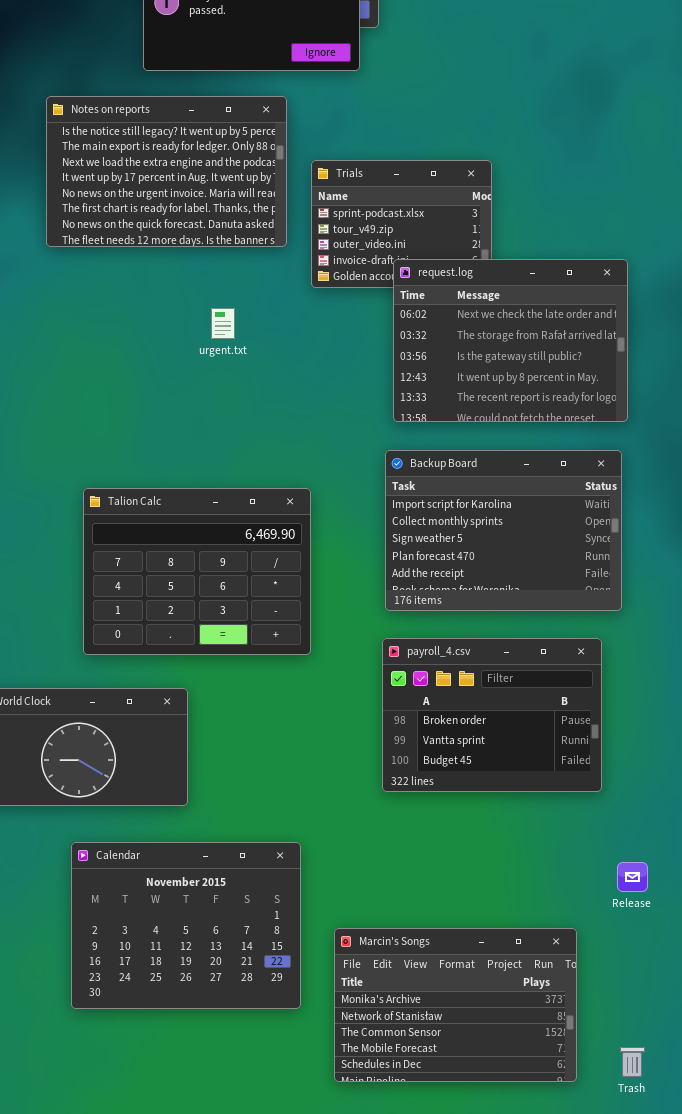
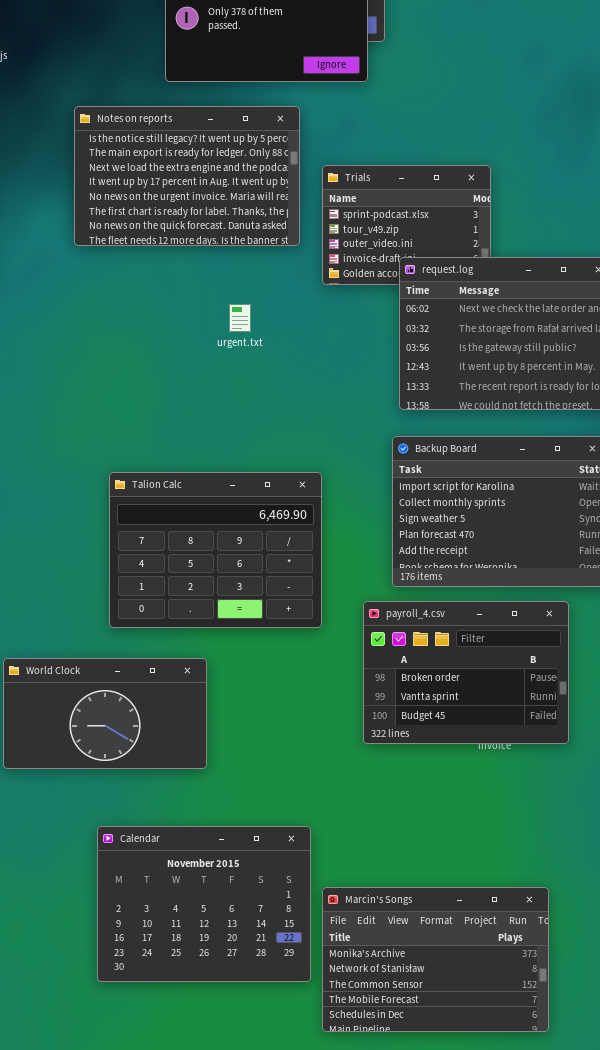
payroll_4.csv: [382,638,602,792] -> [363,601,569,744], moved
Calendar: [71,842,301,1009] -> [97,826,311,982], moved
Marcin's Songs: [334,928,577,1082] -> [322,887,549,1032], moved

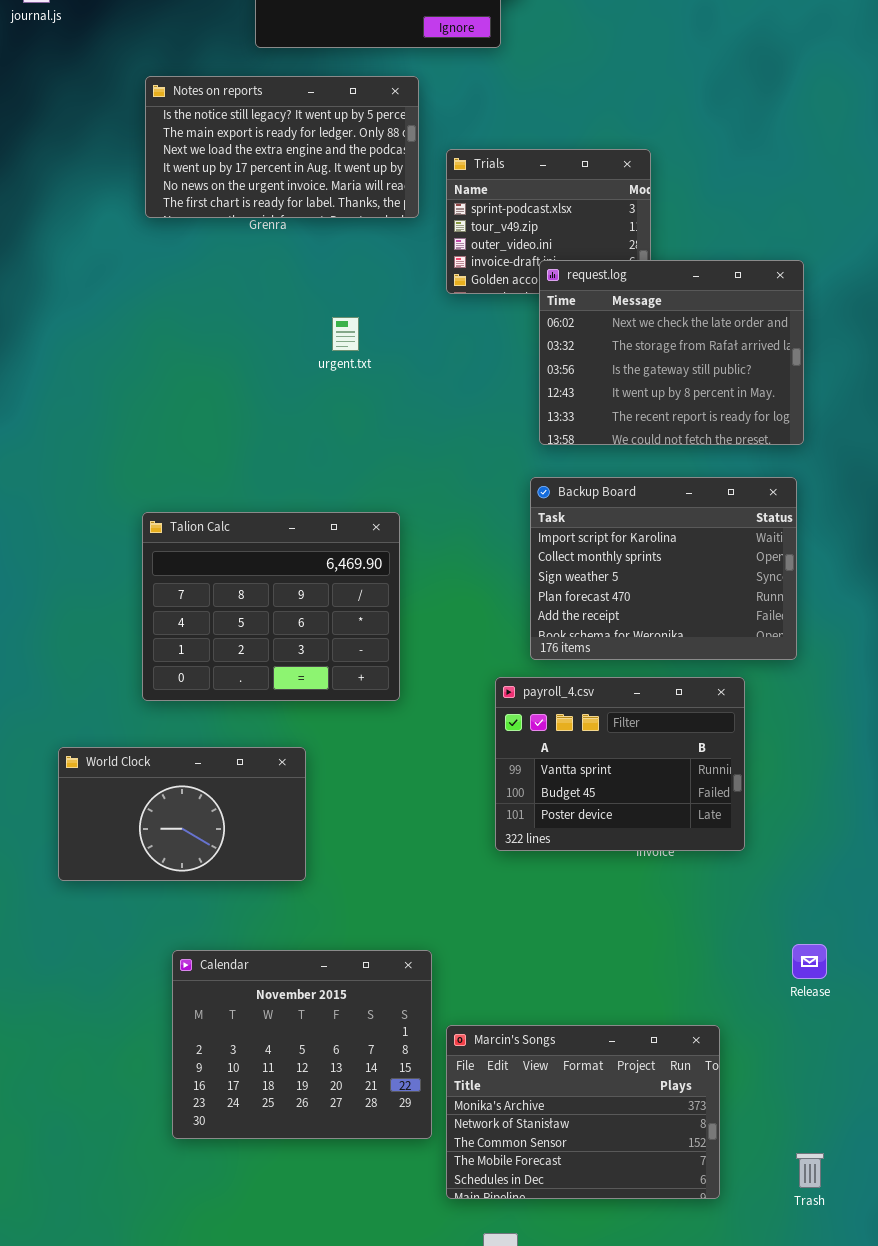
Notes on reports: [74,106,300,246] -> [145,76,419,218], resized
Talion Calc: [109,472,322,628] -> [142,512,400,701], moved
payroll_4.csv: [363,601,569,744] -> [495,677,745,851], scrolled down 1 row

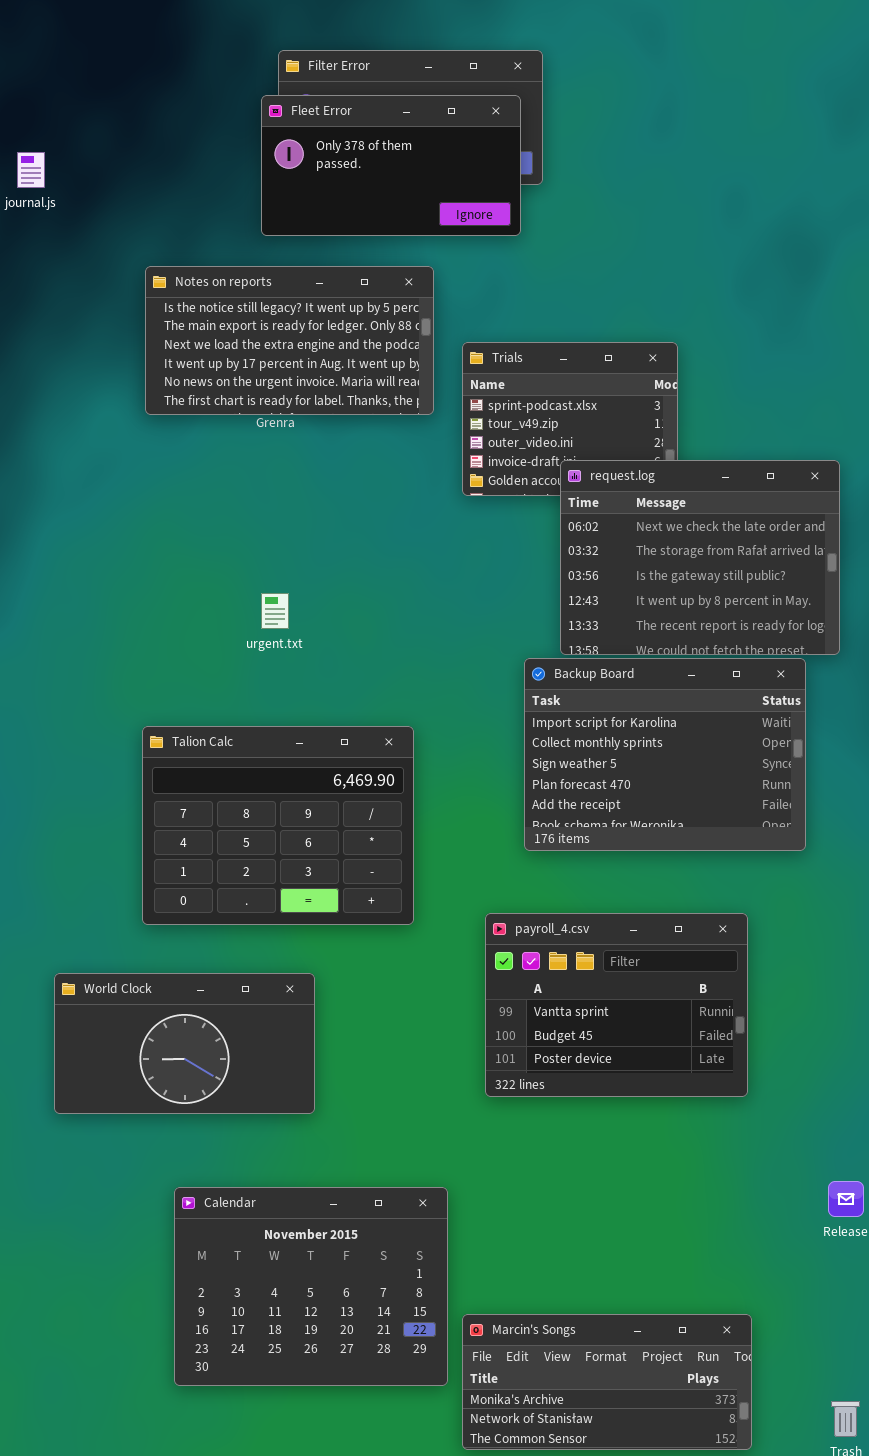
urgent.txt: [332,317,359,351] -> [261,593,289,629], moved
Backup Board: [530,477,797,660] -> [524,658,806,851], moved
payroll_4.csv: [495,677,745,851] -> [485,913,748,1097], moved
Marcin's Songs: [446,1025,720,1199] -> [462,1314,752,1450], resized

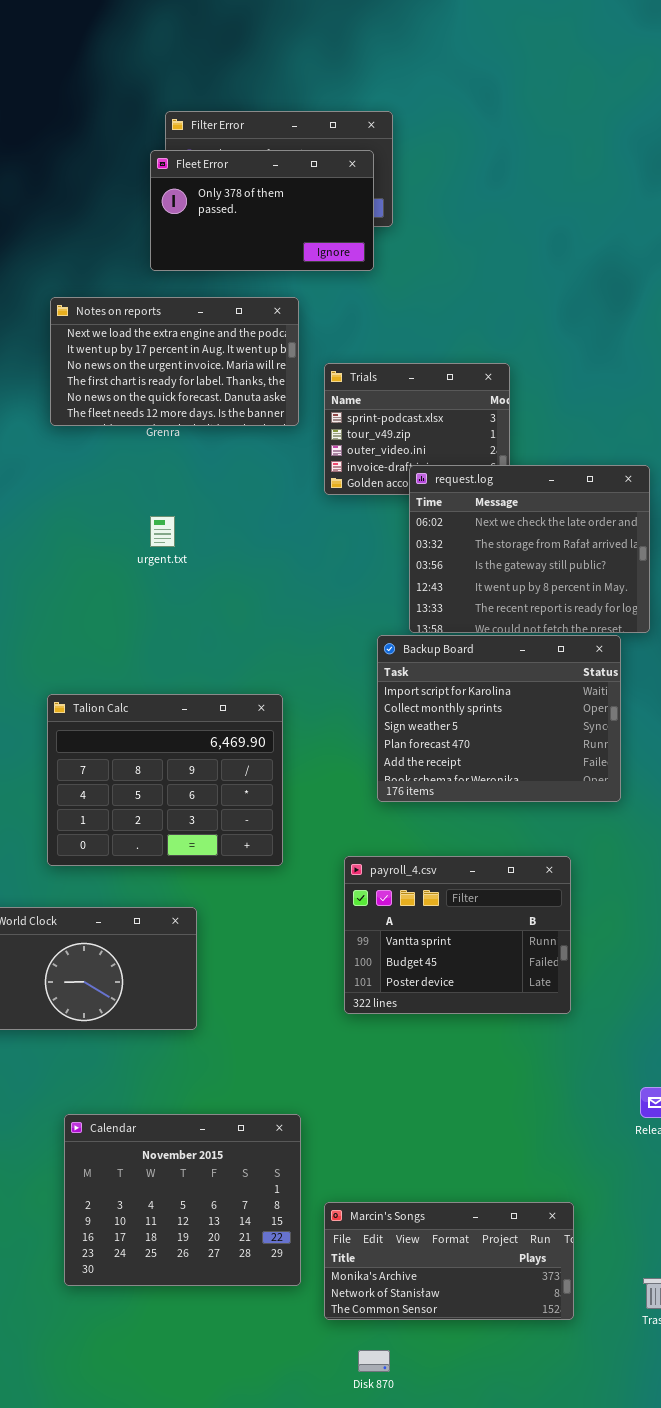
Notes on reports: [145,266,434,415] -> [50,297,299,426], scrolled down 2 rows
urgent.txt: [261,593,289,629] -> [150,516,175,547], moved
Calendar: [174,1187,448,1386] -> [64,1114,301,1286], moved

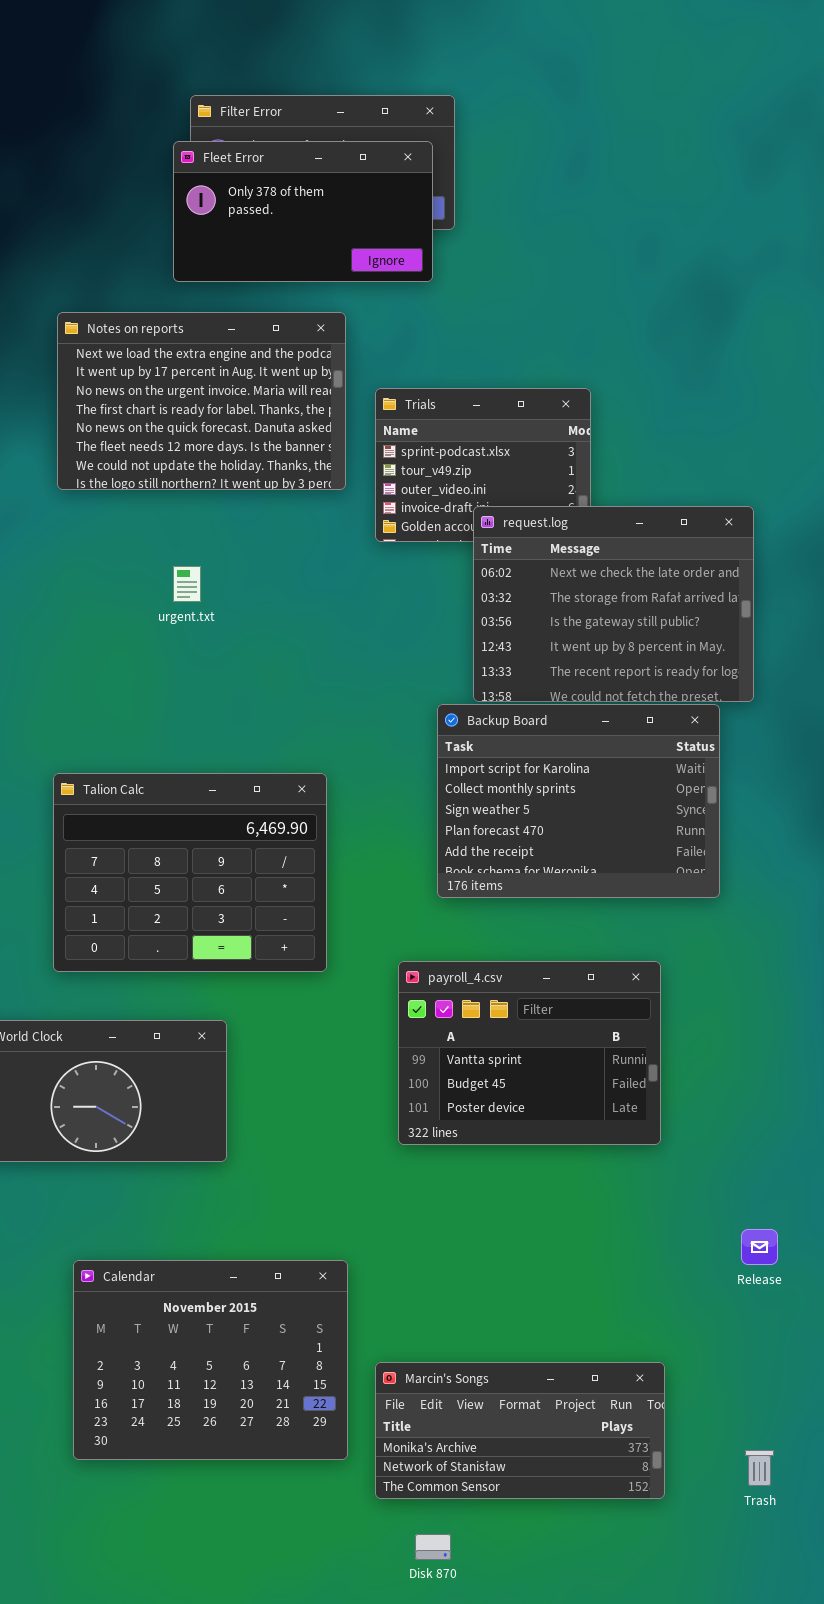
Notes on reports: [50,297,299,426] -> [57,312,346,490], resized

